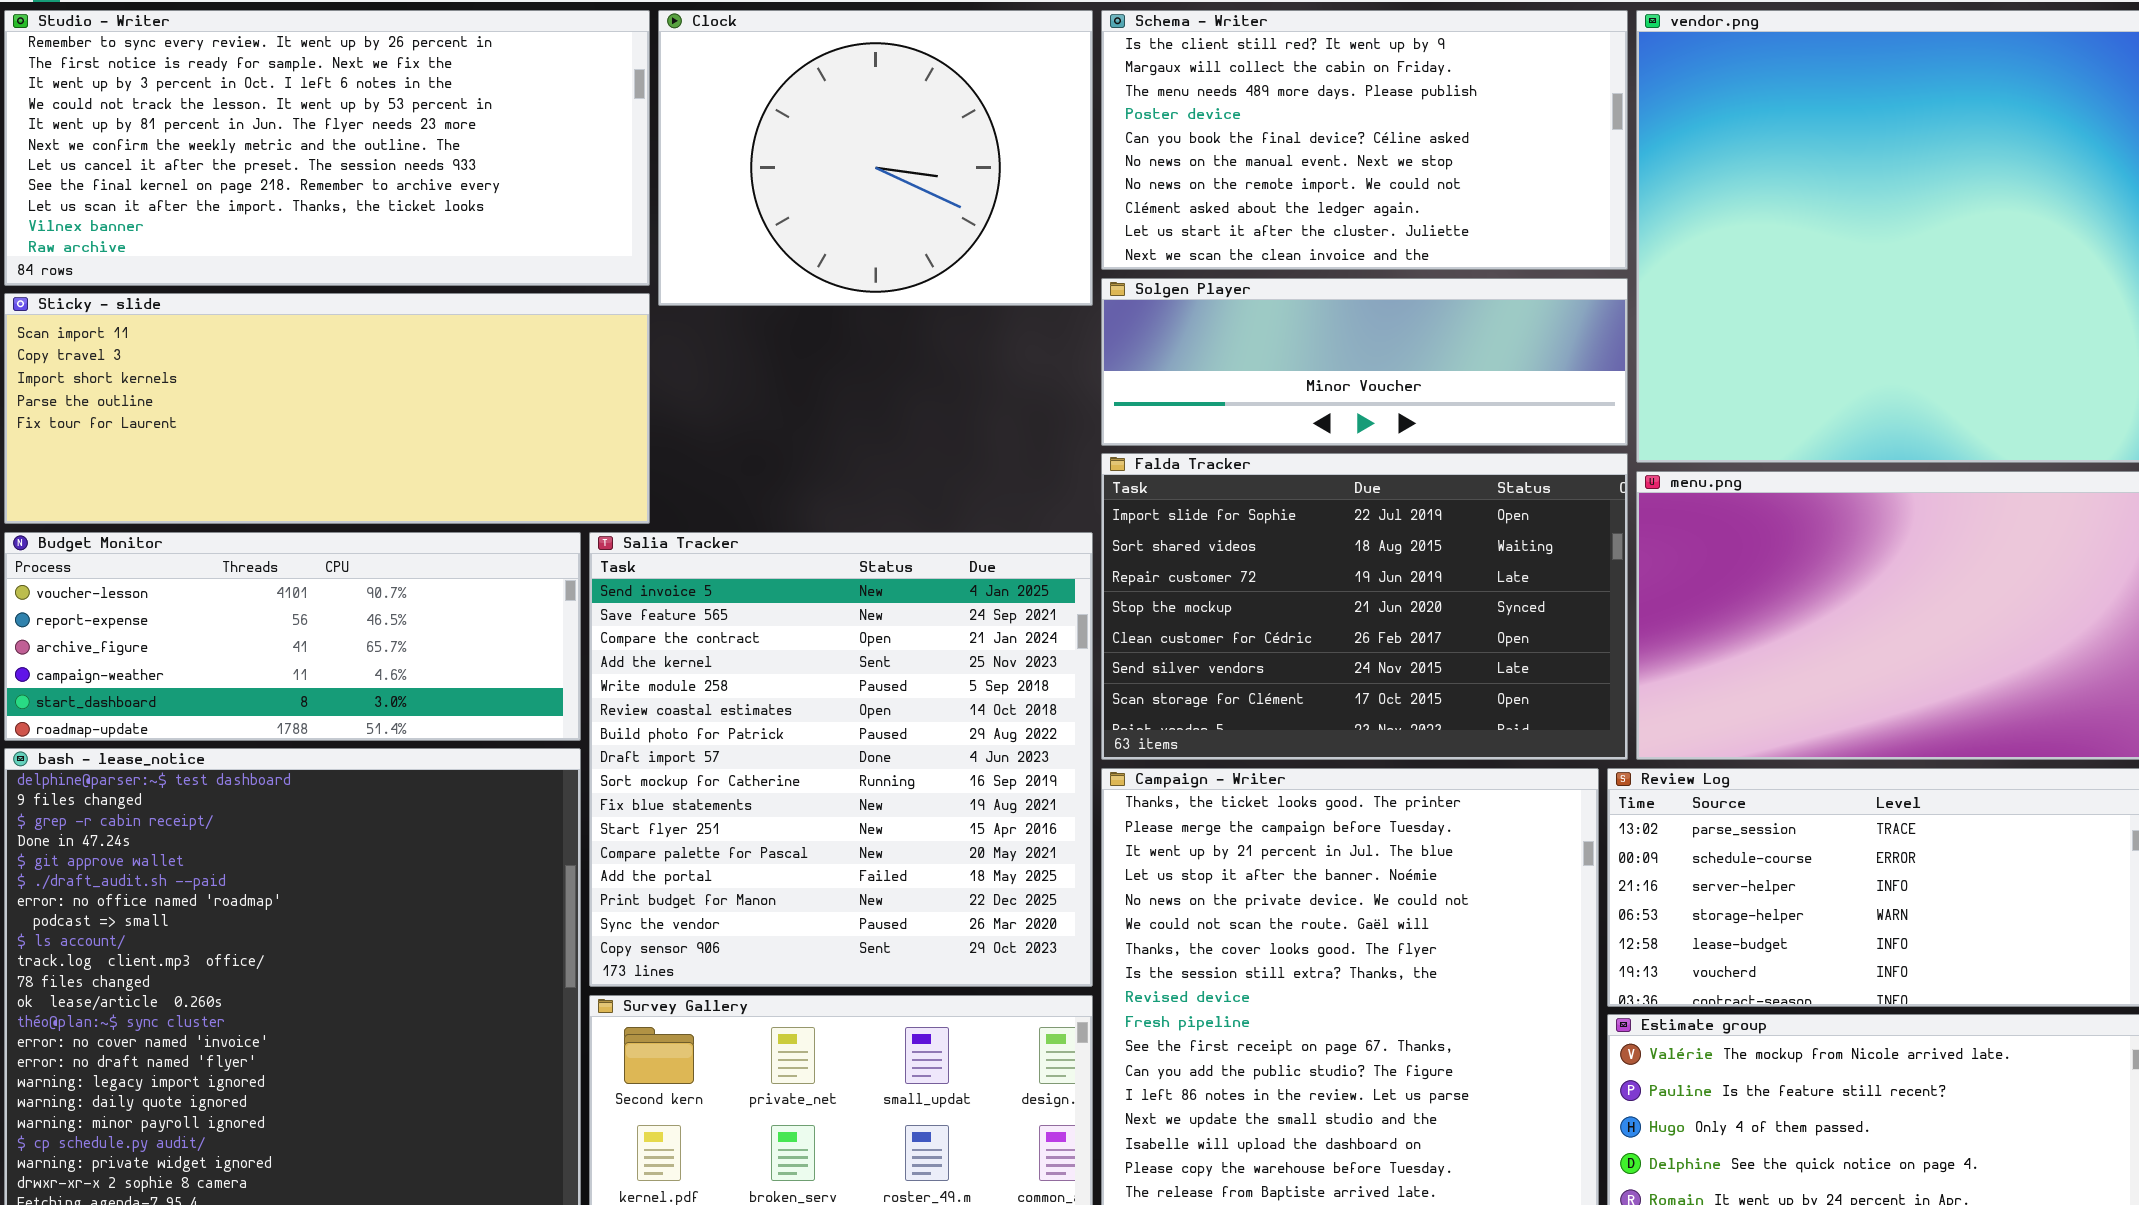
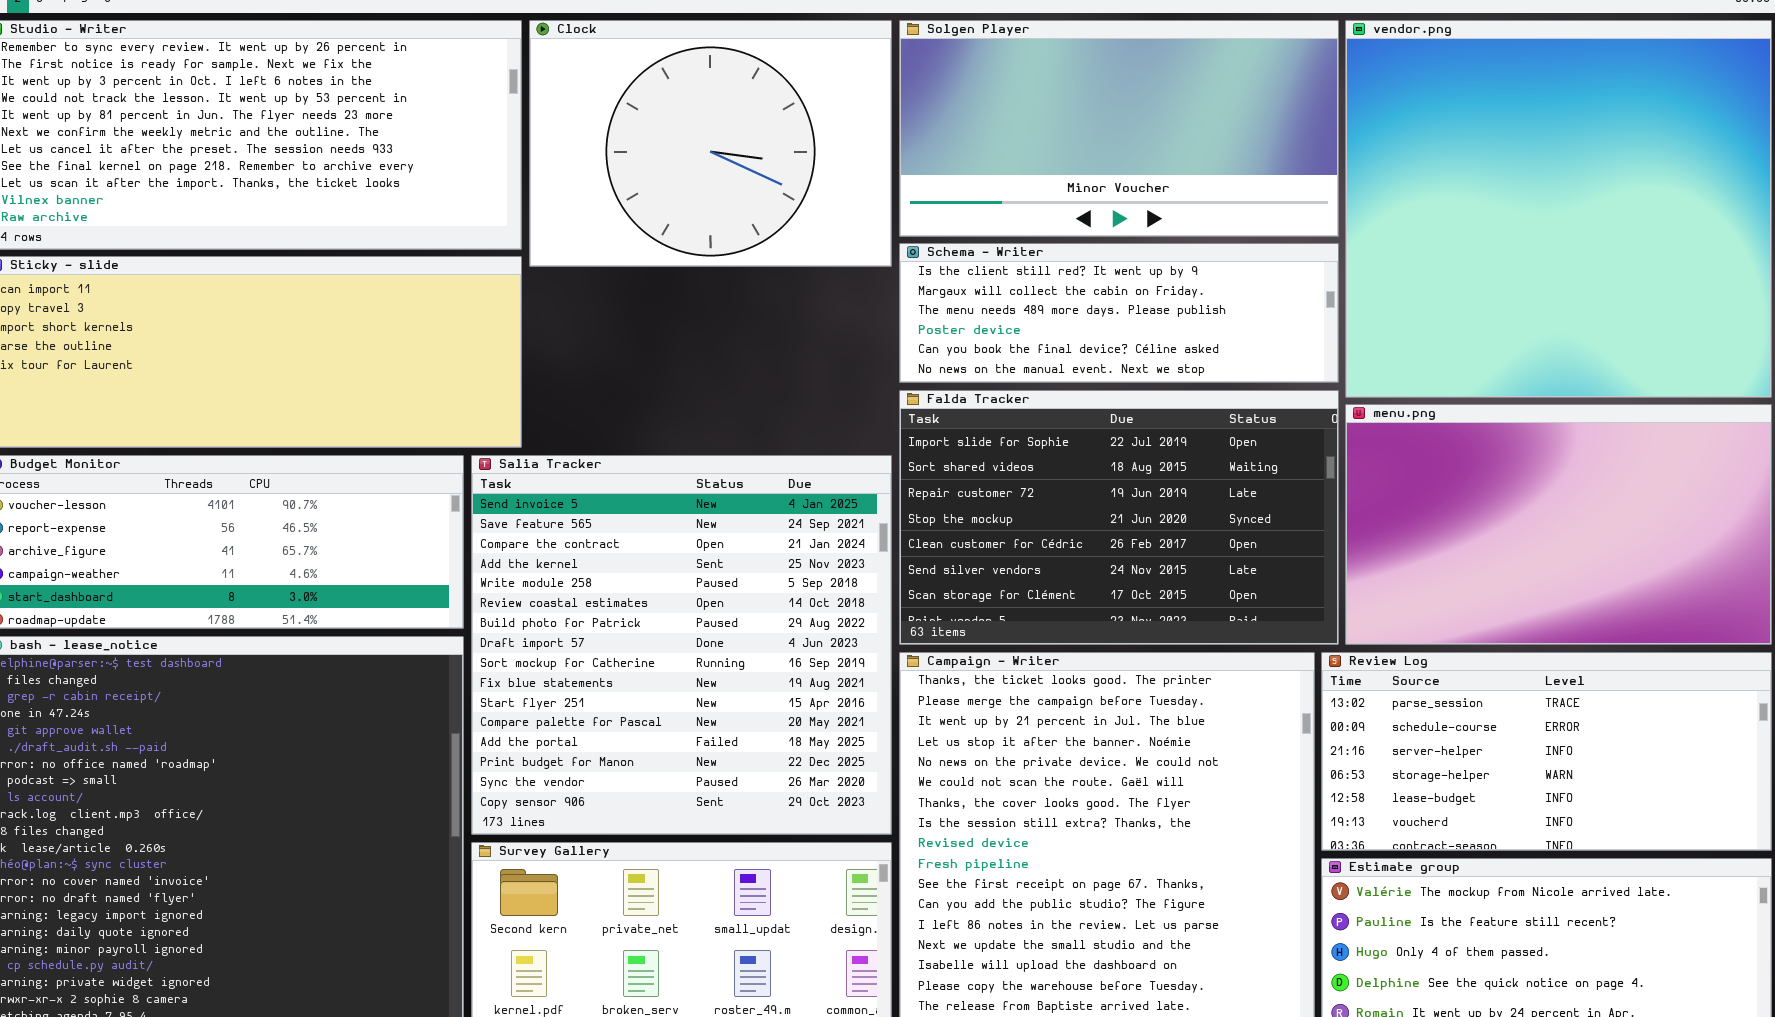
Schema - Writer: [1101,10,1628,270] -> [899,243,1339,383], moved, resized
Solgen Player: [1101,278,1628,446] -> [899,20,1339,237], moved, resized

